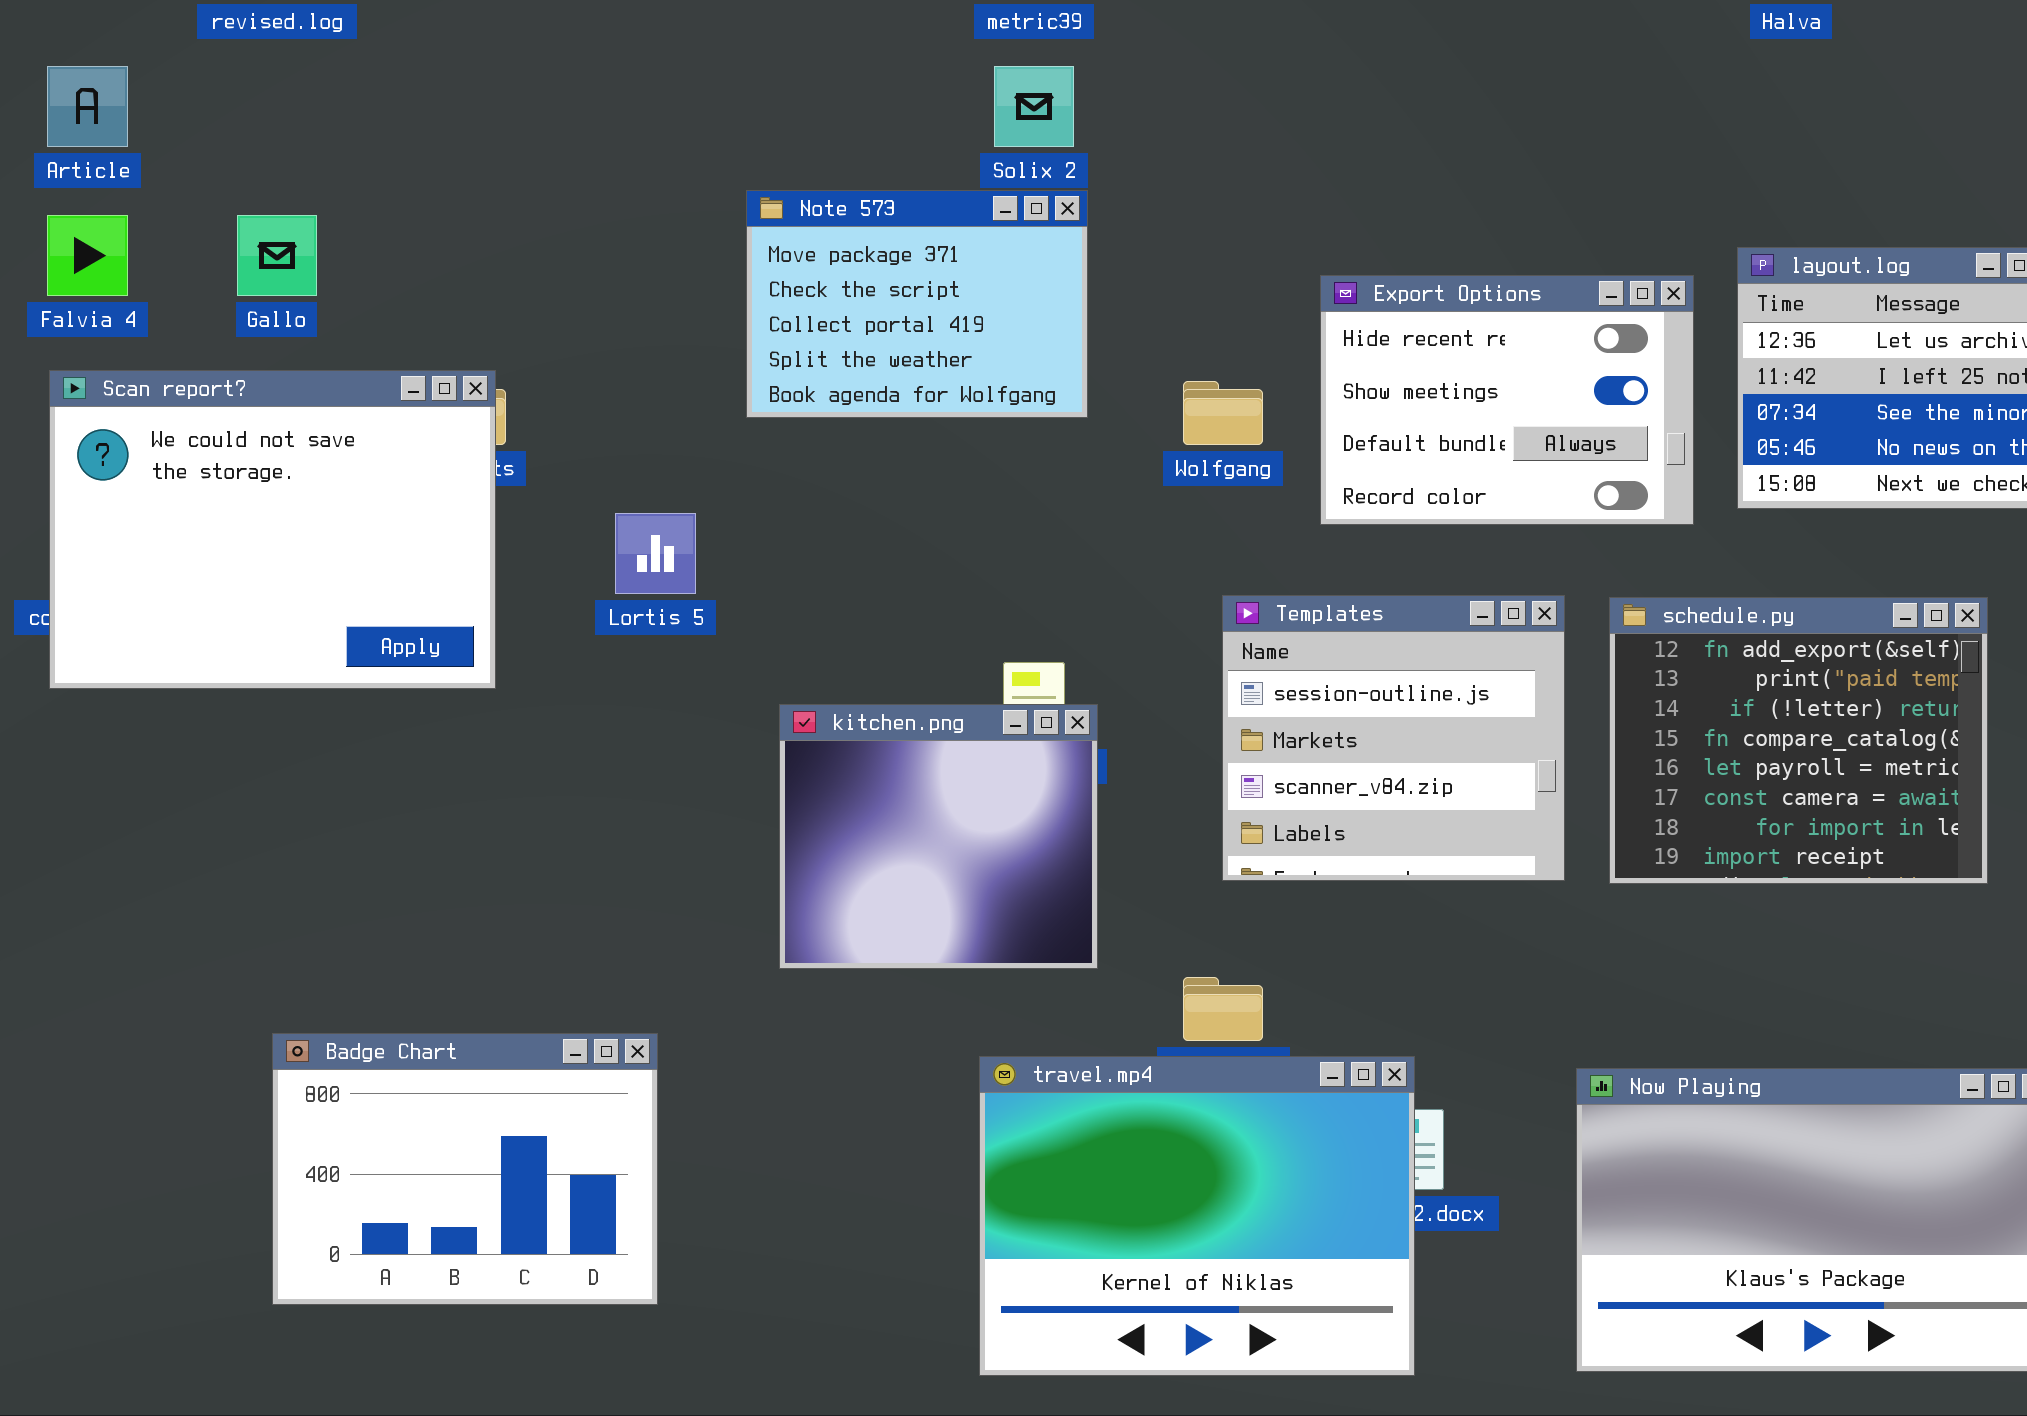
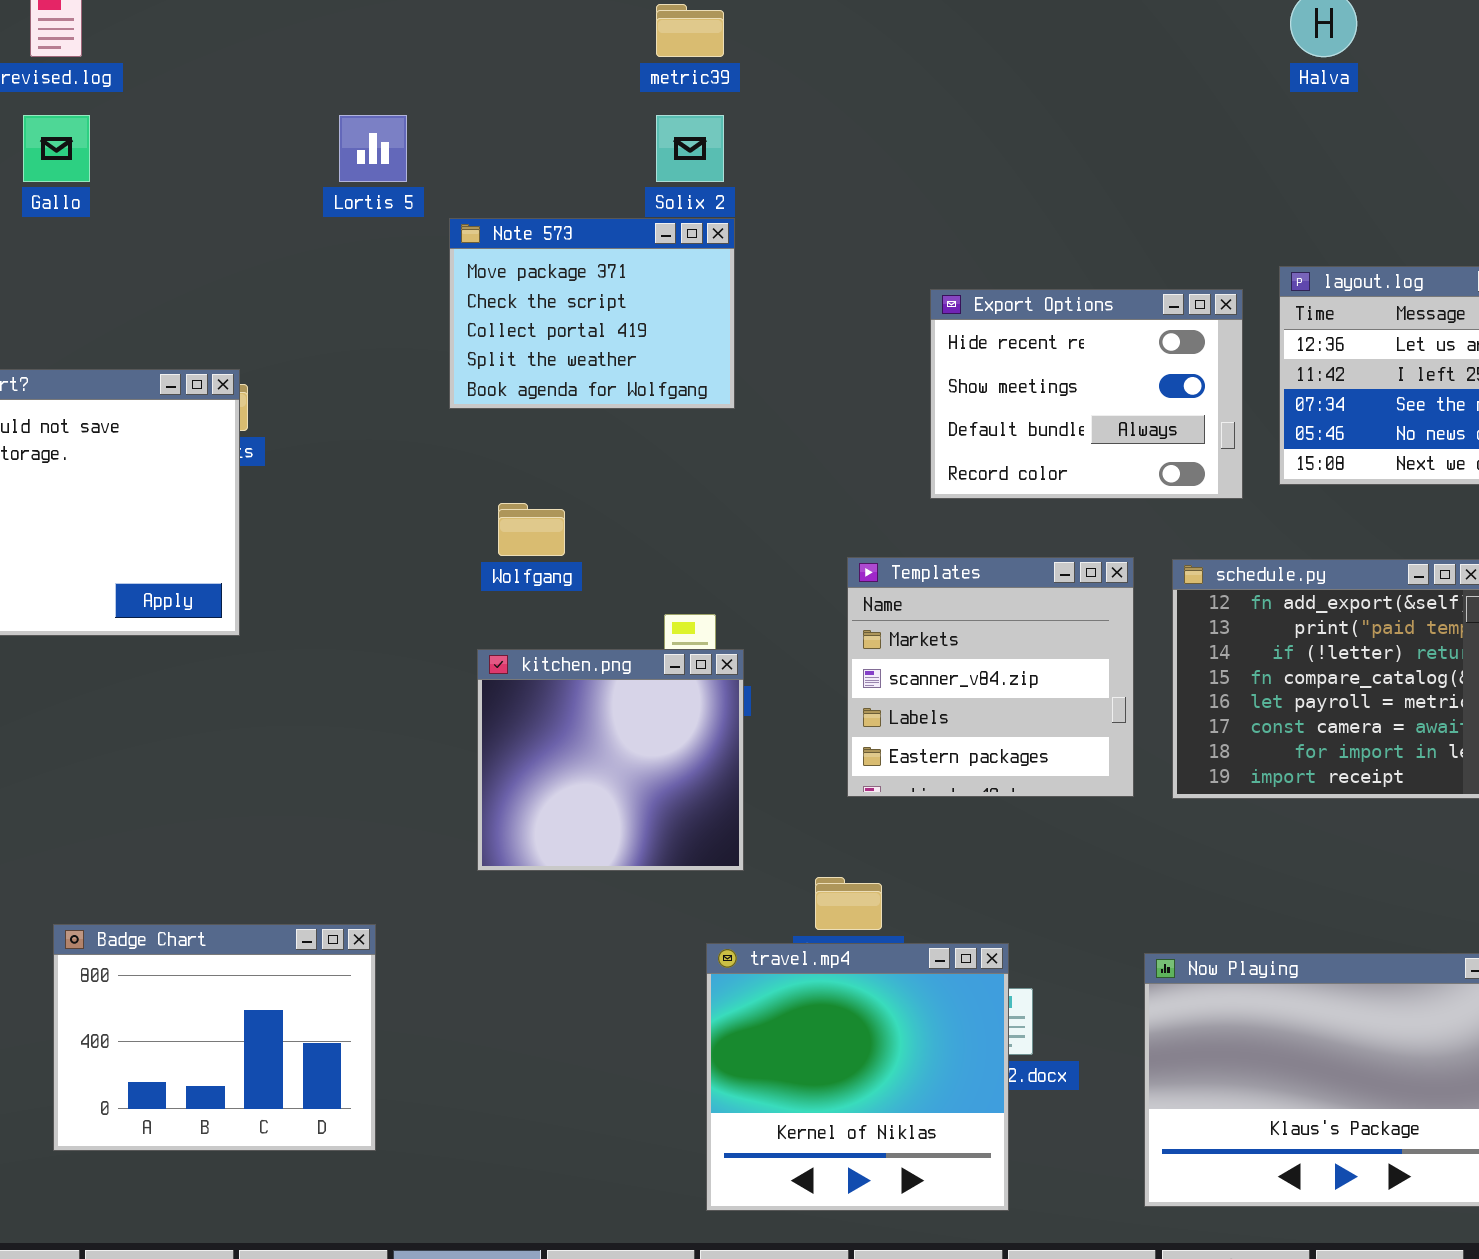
Gallo: [237,215,317,296] -> [23,115,90,182], moved
Wolfgang: [1183,381,1263,445] -> [498,503,565,556], moved
Lortis 5: [615,513,696,594] -> [339,115,407,182], moved
Templates: [1222,595,1565,881] -> [847,557,1134,797], scrolled down 1 row
travel.mp4: [979,1056,1415,1376] -> [706,943,1009,1211], resized

